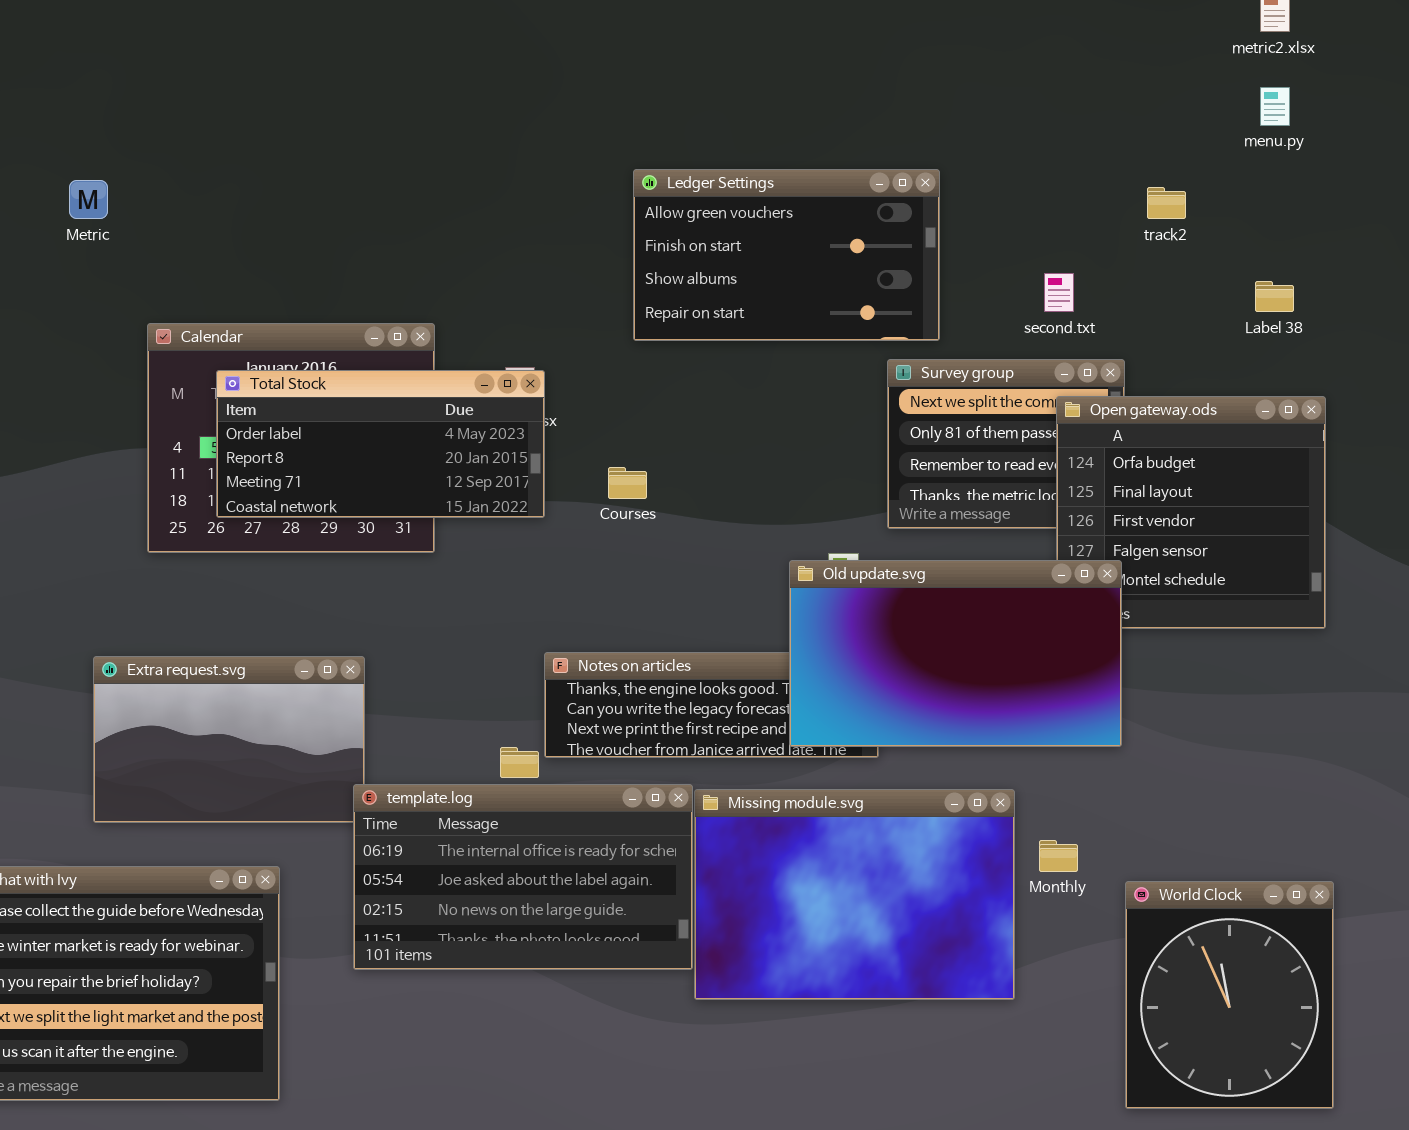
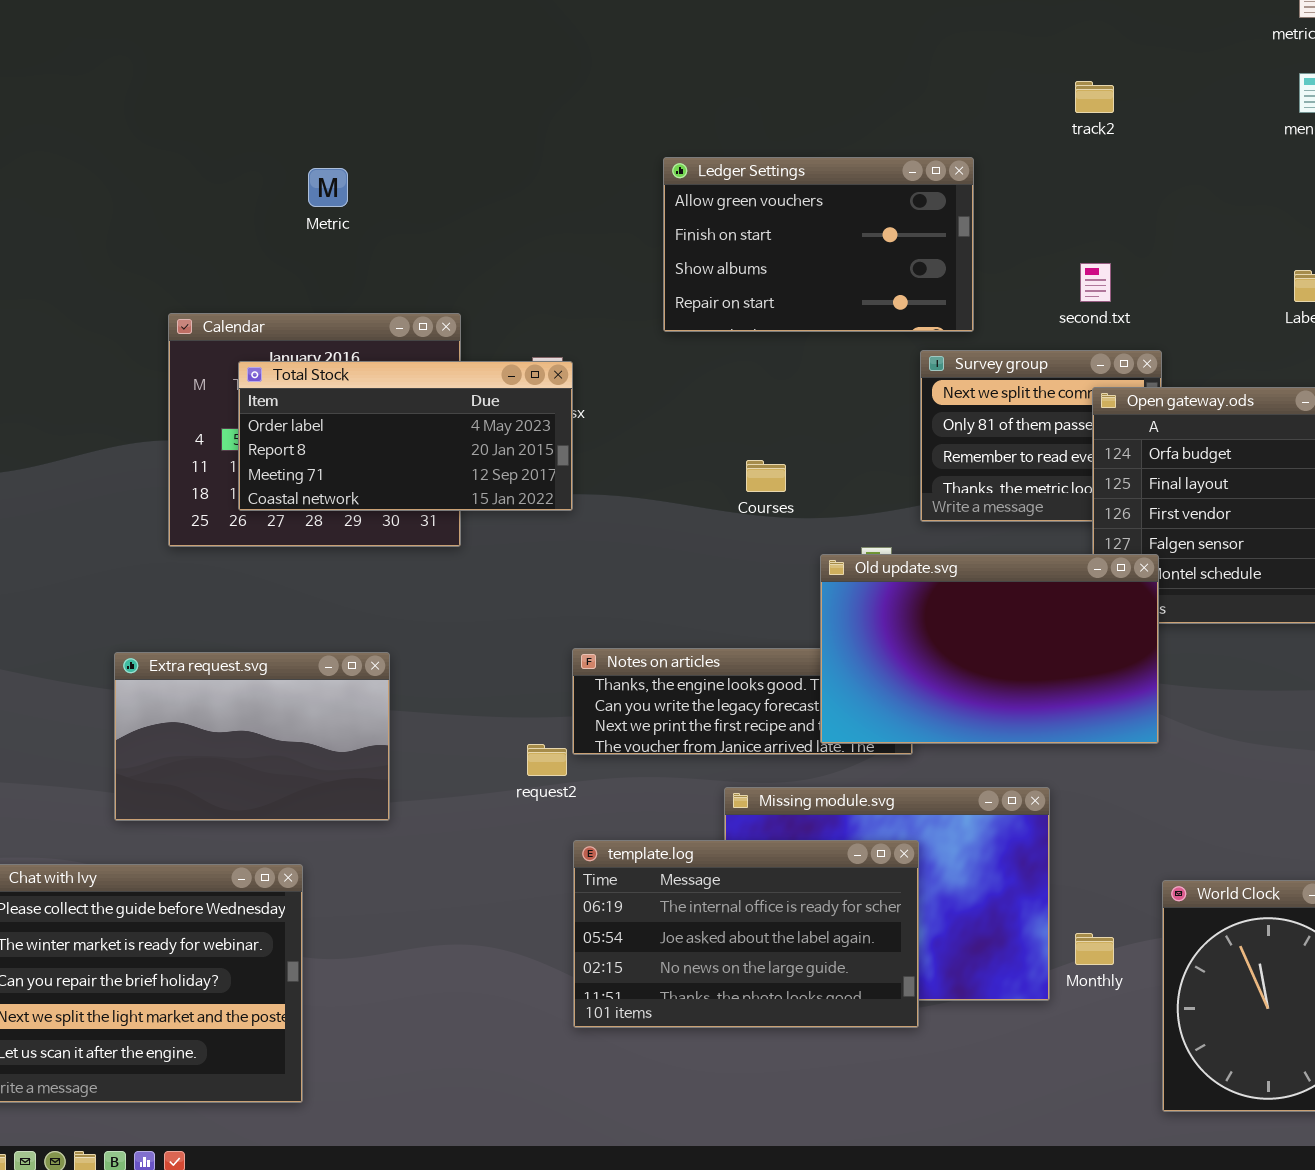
Metric: [69,180,108,219] -> [308,168,348,207], moved
track2: [1147,187,1186,219] -> [1075,81,1114,113], moved
Courses: [608,467,647,499] -> [746,460,786,492], moved
template.log: [353,784,693,970] -> [573,840,919,1028], moved
Monthly: [1039,840,1078,872] -> [1075,933,1114,965], moved

